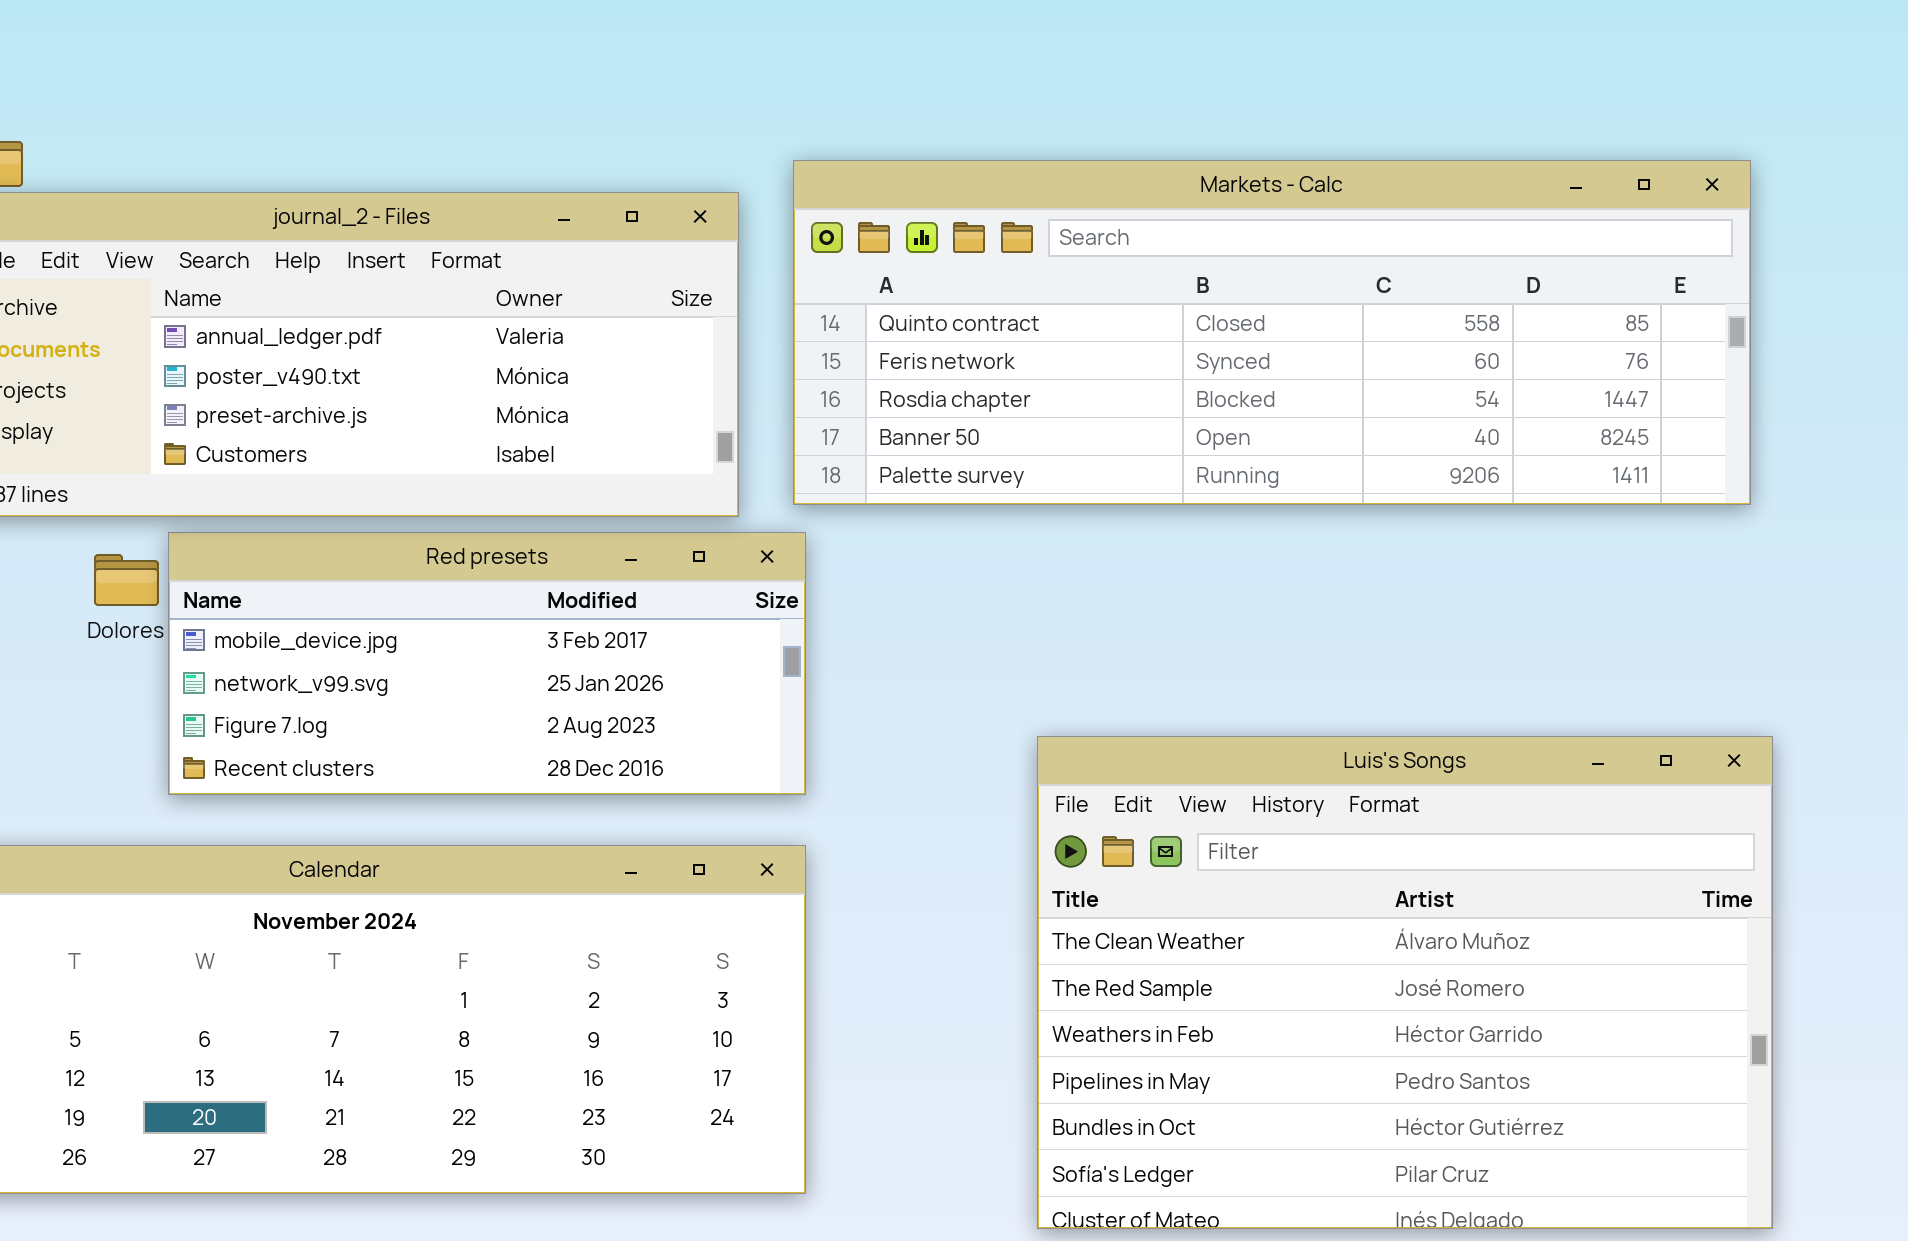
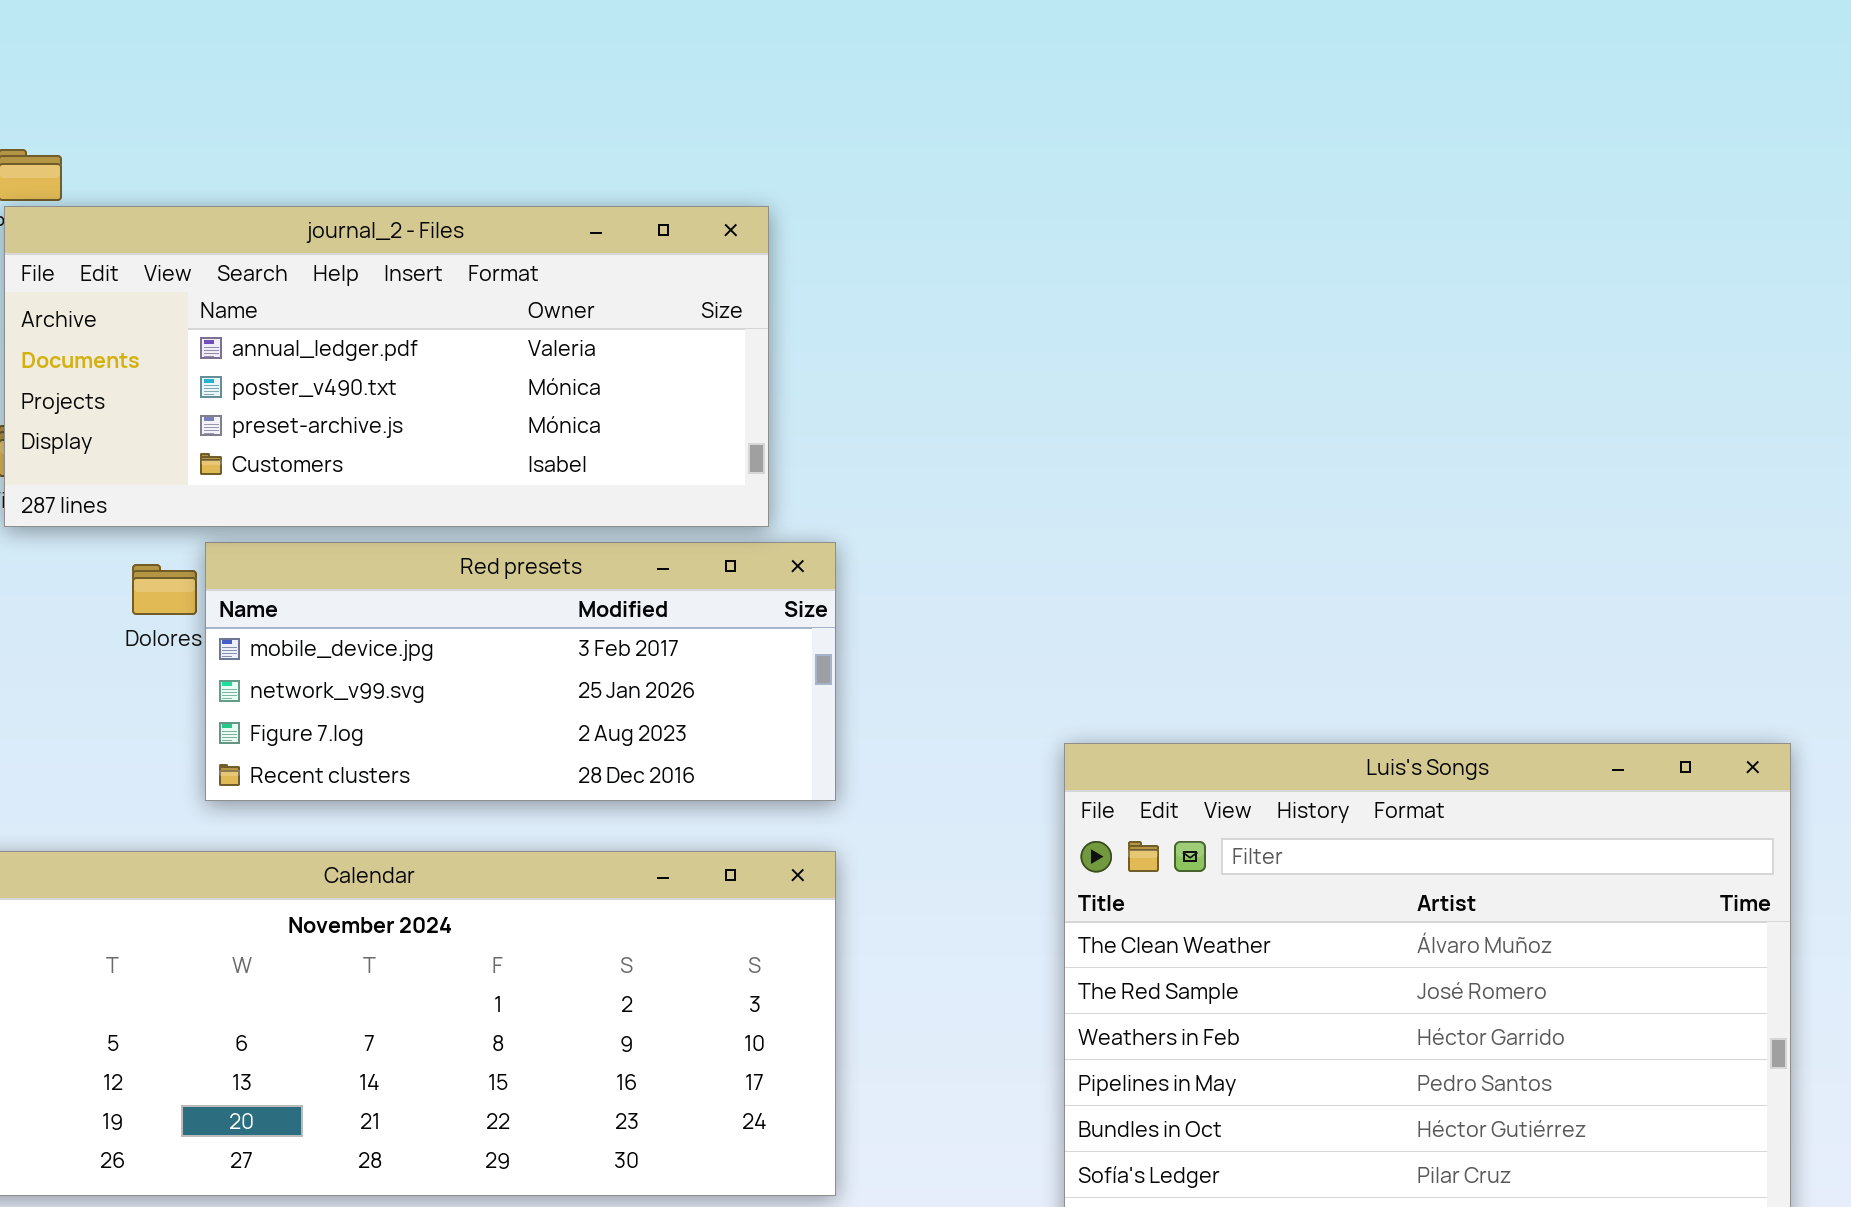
Markets - Calc: [793,160,1751,505] -> none, closed

